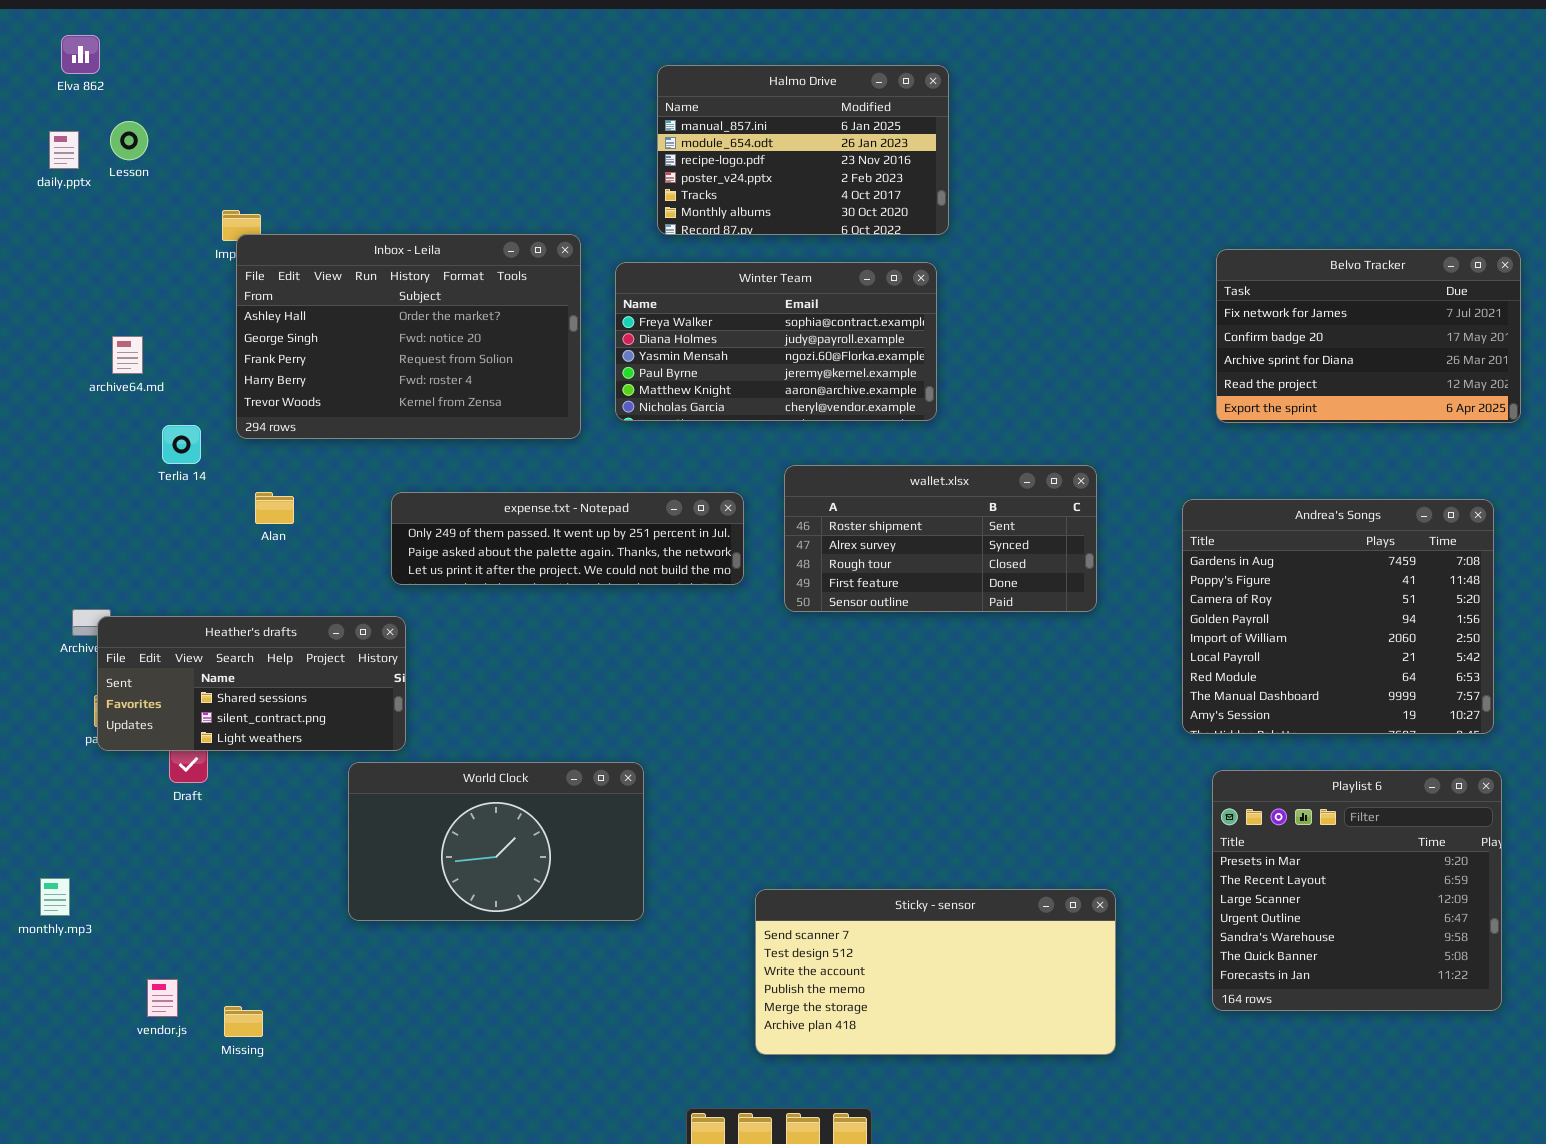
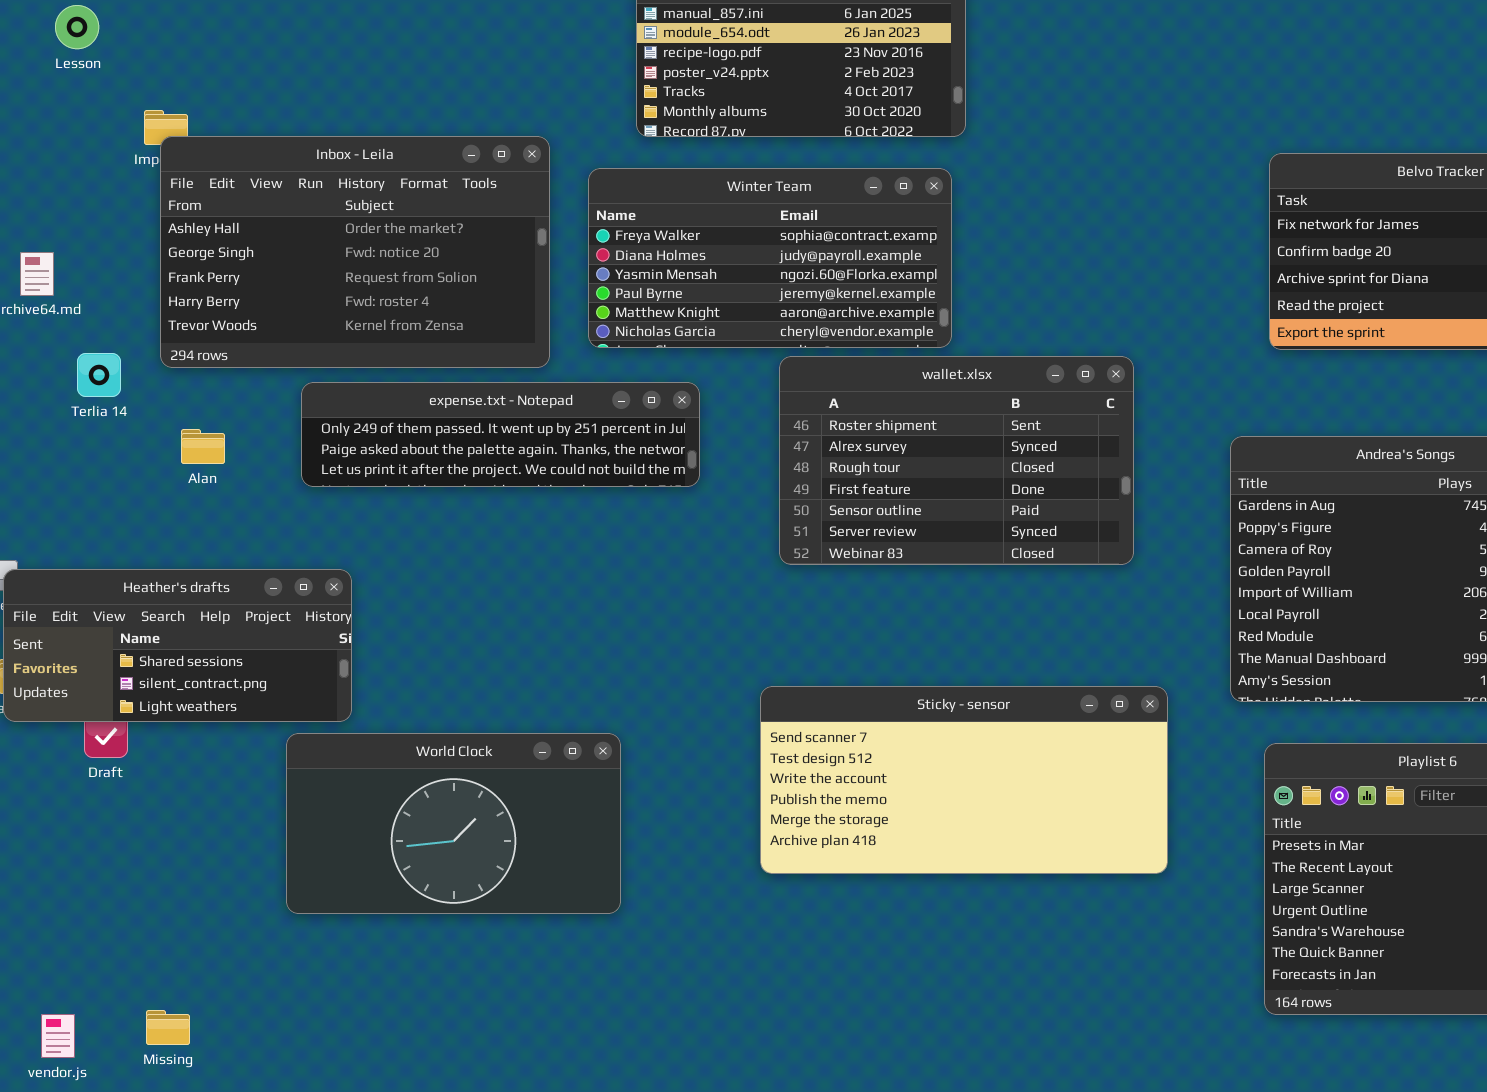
Lesson: [110,121,148,160] -> [55,5,99,49], moved
wallet.xlsx: [784,465,1097,612] -> [779,356,1134,565], resized
expense.txt - Notepad: [391,492,744,585] -> [301,382,700,487], moved
Sticky - sensor: [755,889,1116,1055] -> [760,686,1168,874], moved
vendor.js: [147,979,178,1017] -> [41,1014,75,1058], moved

